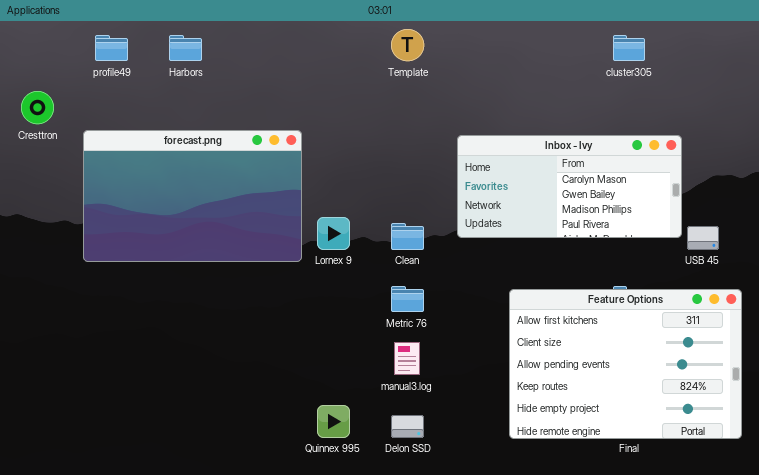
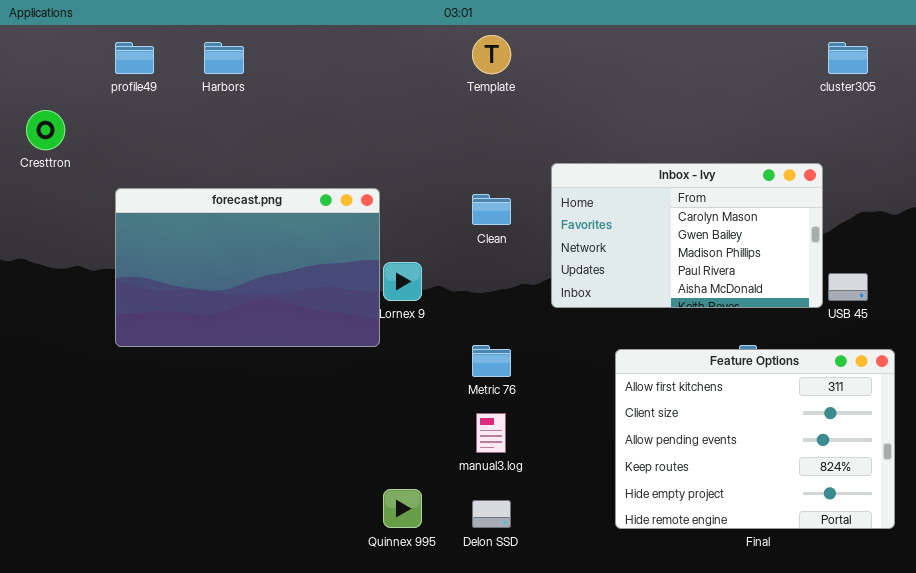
cluster305: [613,35,645,61] -> [828,42,868,74], moved
forecast.png: [83,130,302,262] -> [115,188,380,347], moved
Inbox - Ivy: [457,135,682,238] -> [551,163,823,308], resized
Clean: [391,223,424,250] -> [472,194,511,225], moved

